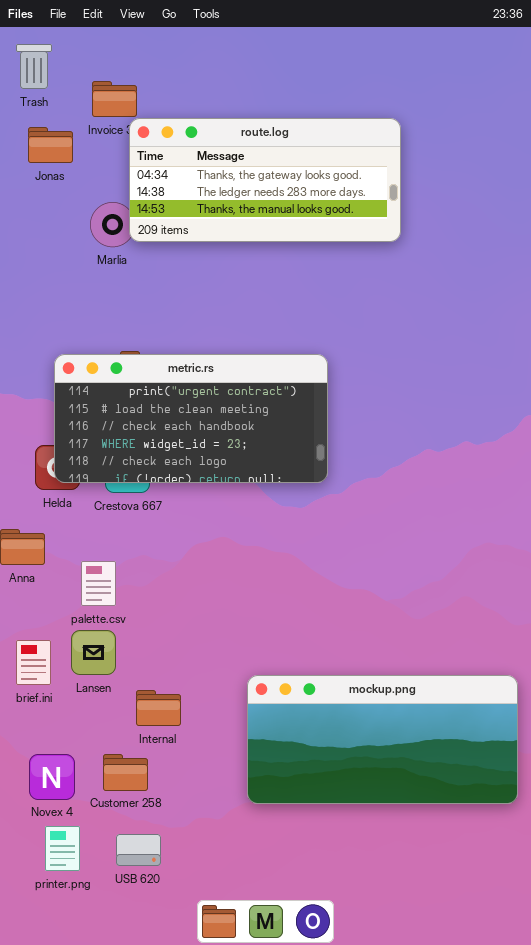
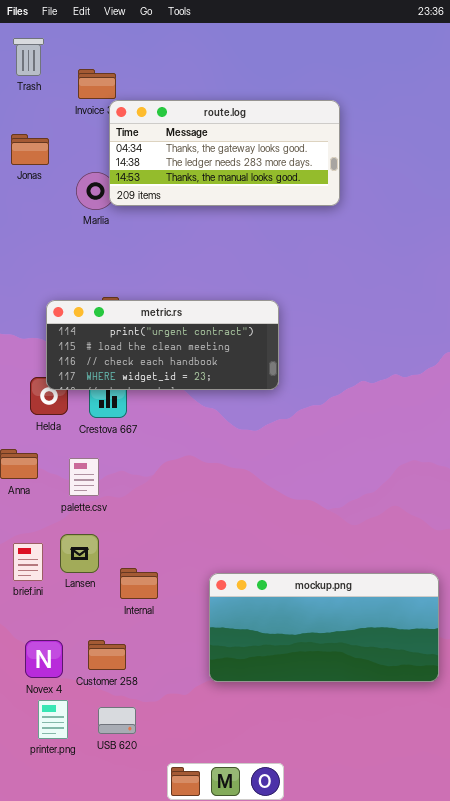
Jonas: [28,127,73,163] -> [11,134,49,165], moved
metric.rs: [54,354,328,483] -> [46,300,279,390], resized
palette.csv: [81,561,116,606] -> [69,458,99,496], moved
Internal: [136,690,181,726] -> [120,568,158,599], moved

